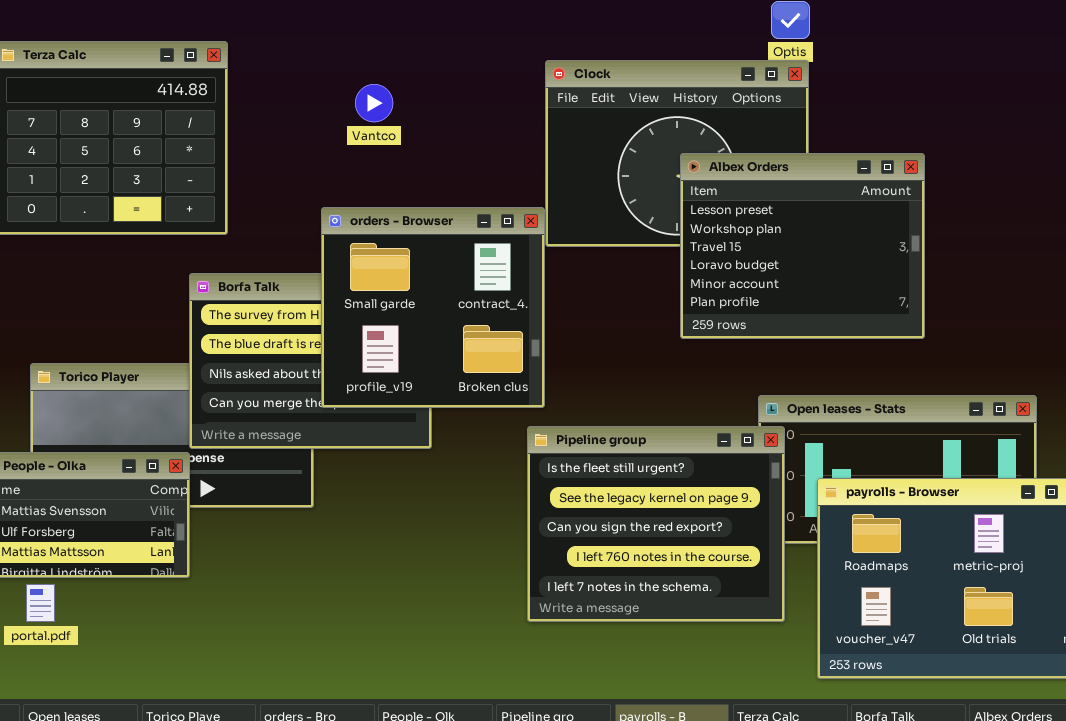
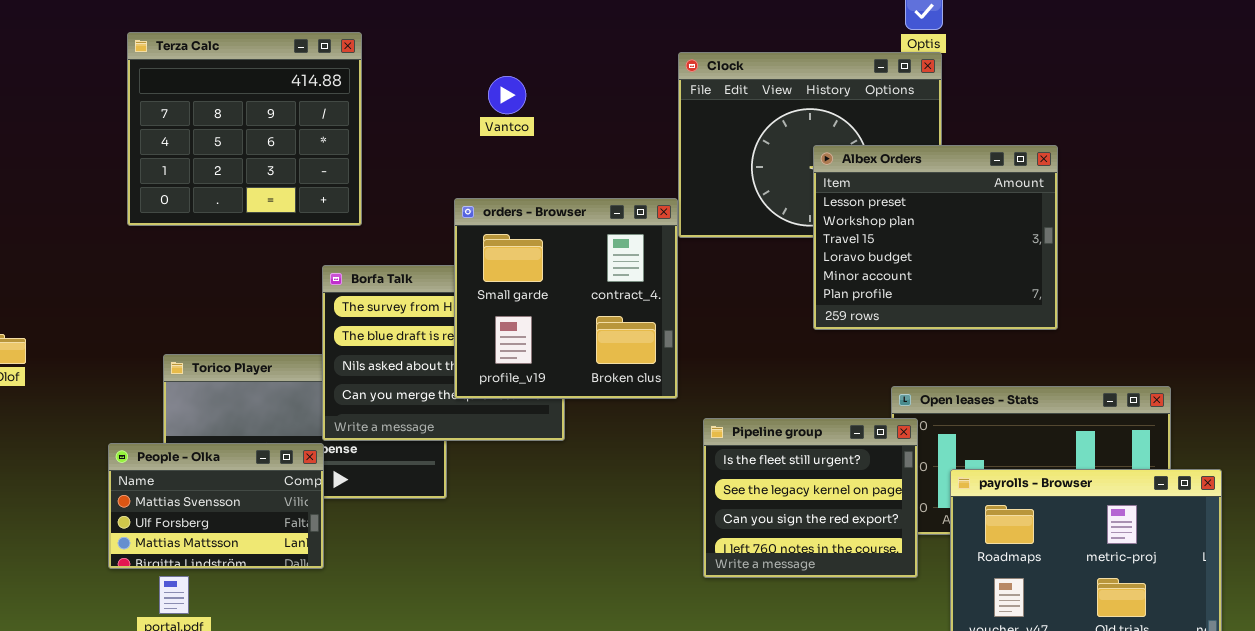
Pipeline group: [527,426,785,622] -> [703,418,918,578], resized

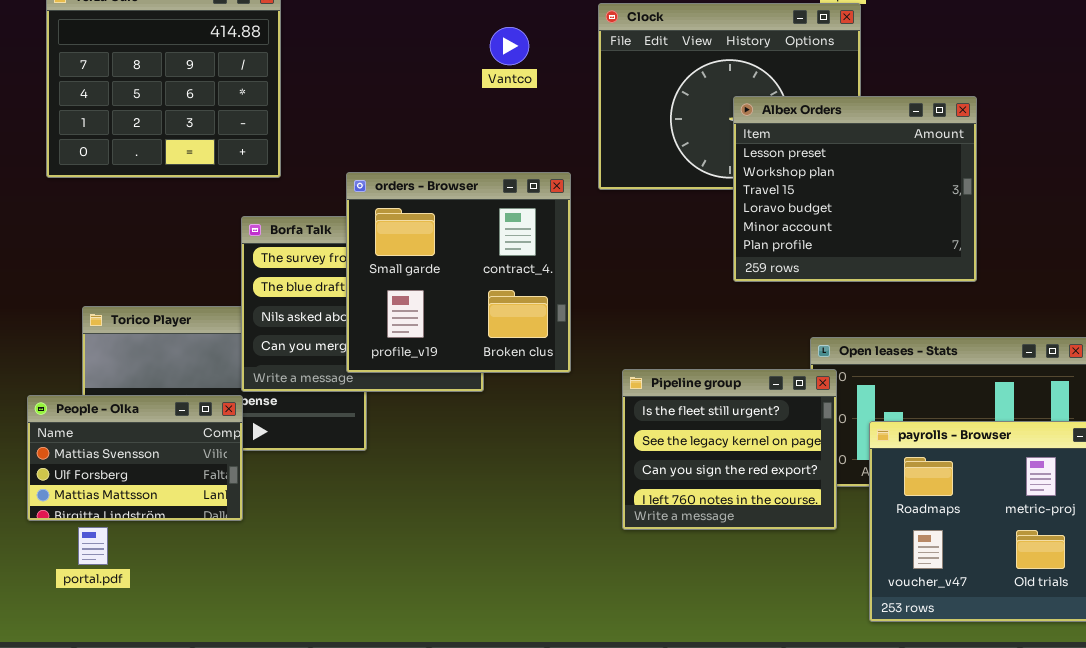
Vantco: [488,76,526,114] -> [490,27,529,65], moved
orders - Browser: [454,198,678,399] -> [346,172,571,373], moved

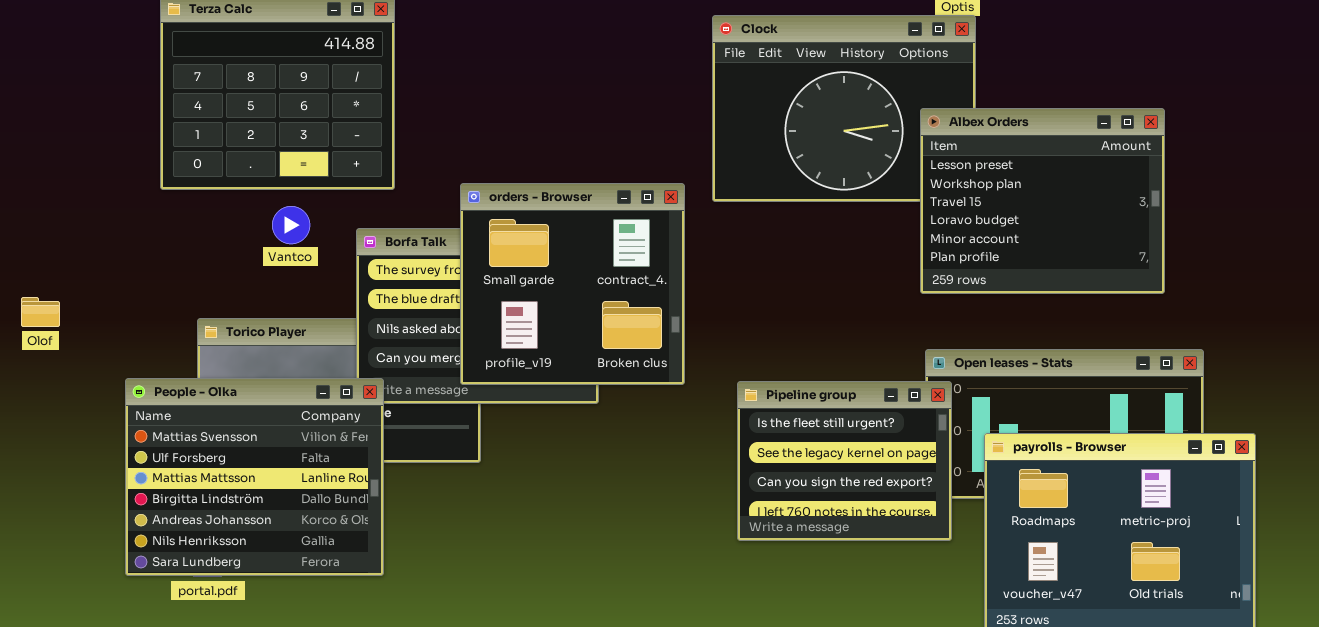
Vantco: [490,27,529,65] -> [272,206,310,244], moved
Albex Orders: [733,96,977,282] -> [920,108,1165,294], moved
People - Olka: [27,395,243,521] -> [125,378,384,576], moved, resized

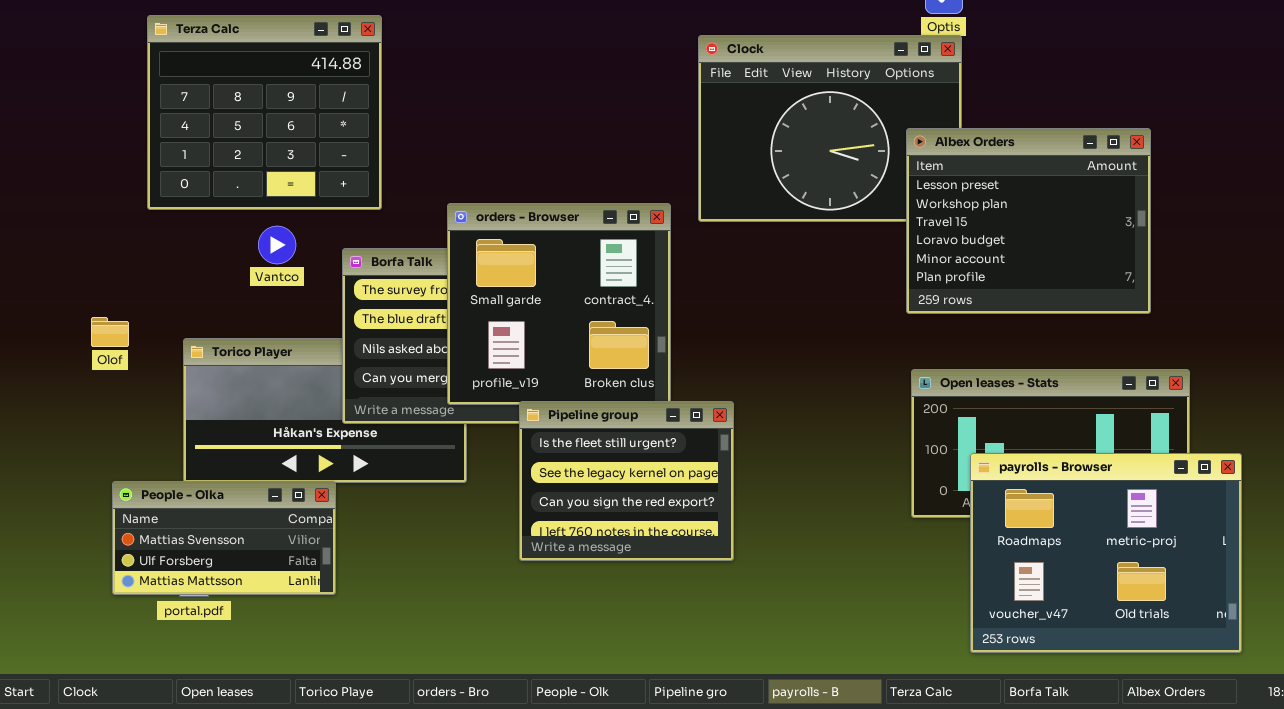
Olof: [21,297,60,327] -> [91,317,129,347], moved
People - Olka: [125,378,384,576] -> [112,481,336,595], resized
Pipeline group: [737,381,952,541] -> [519,401,734,561], moved

